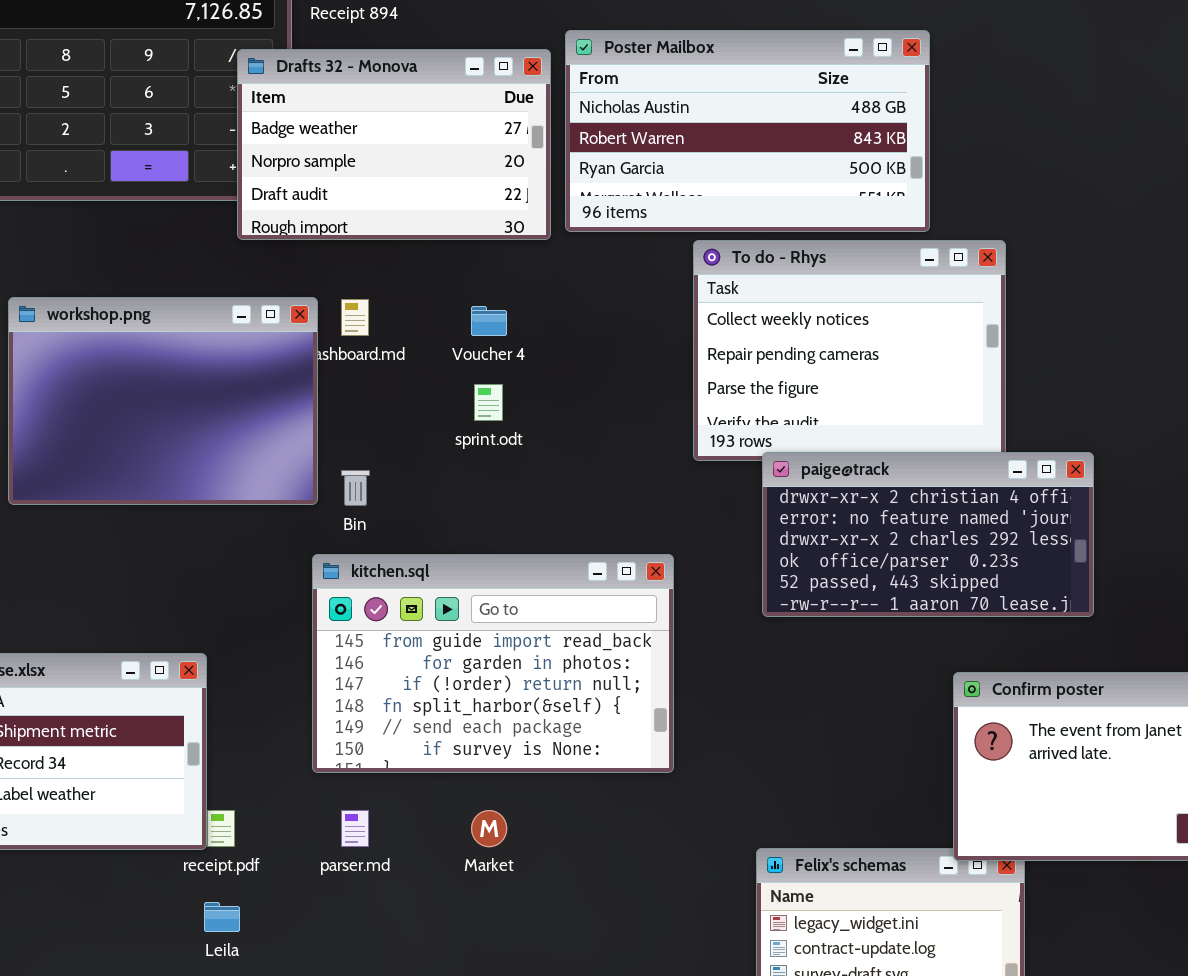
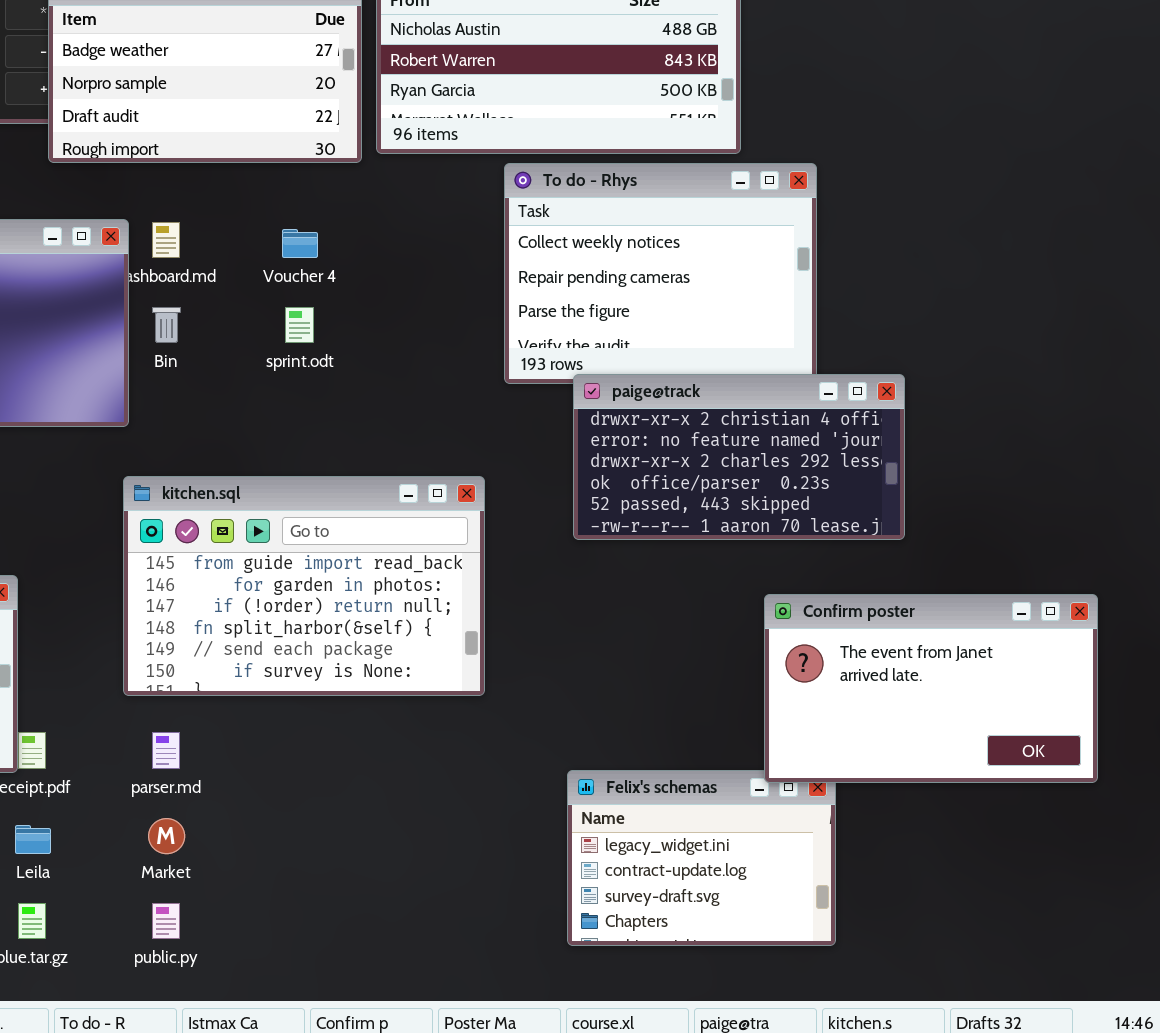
Bin: [341,470,370,506] -> [152,307,181,343], moved
Market: [471,810,507,847] -> [148,818,185,854], moved

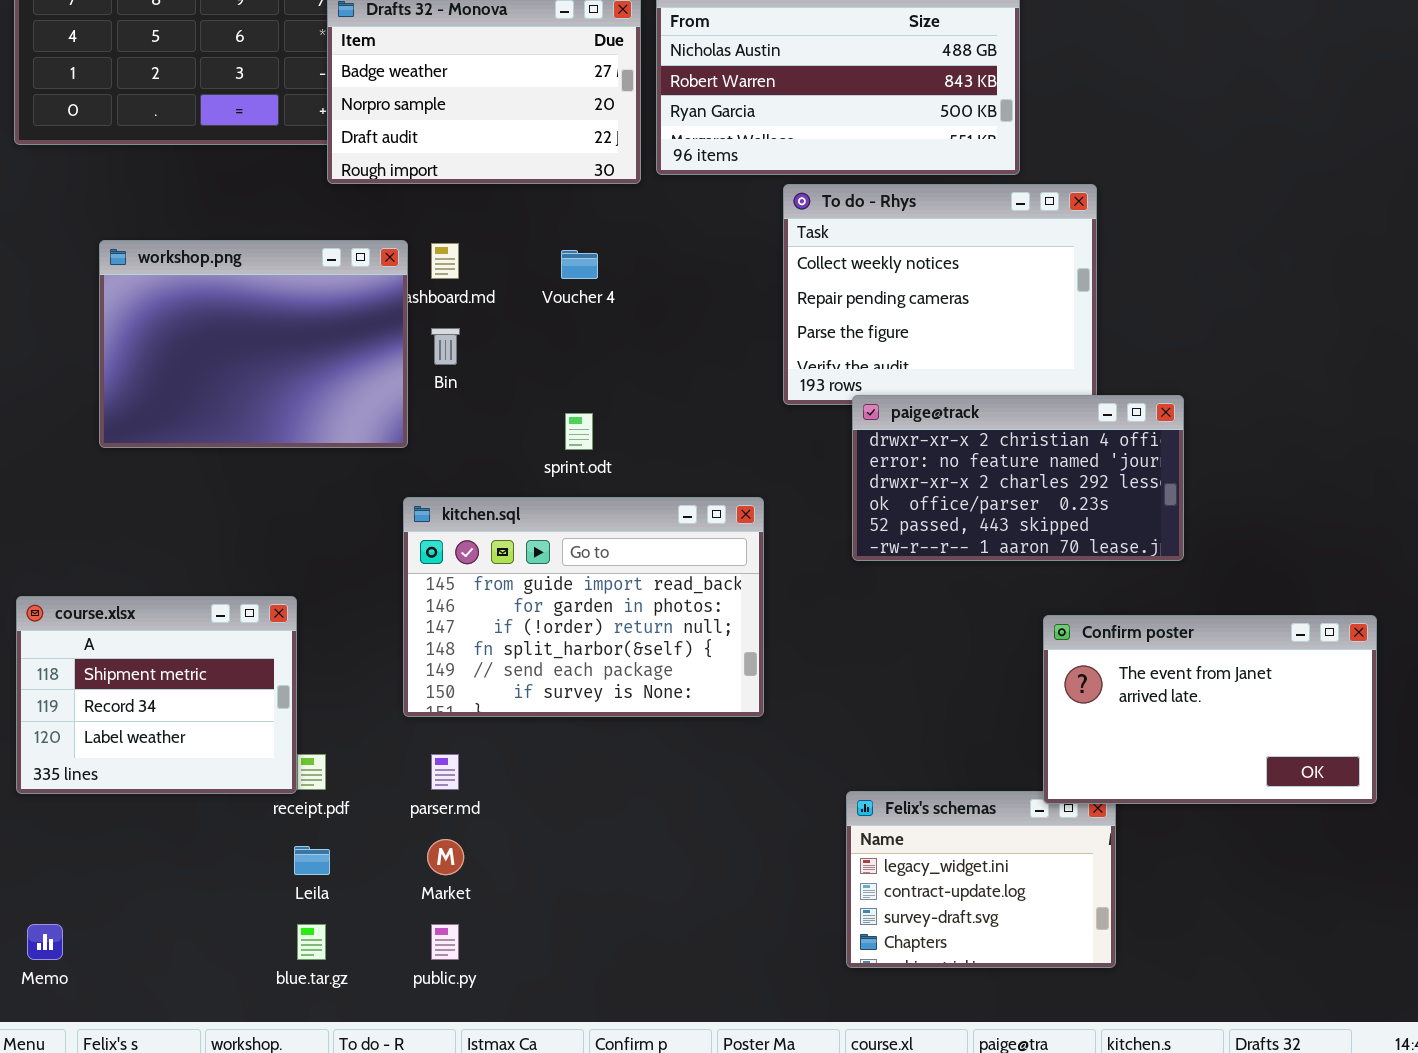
sprint.odt: [285,307,314,343] -> [565,413,593,450], moved

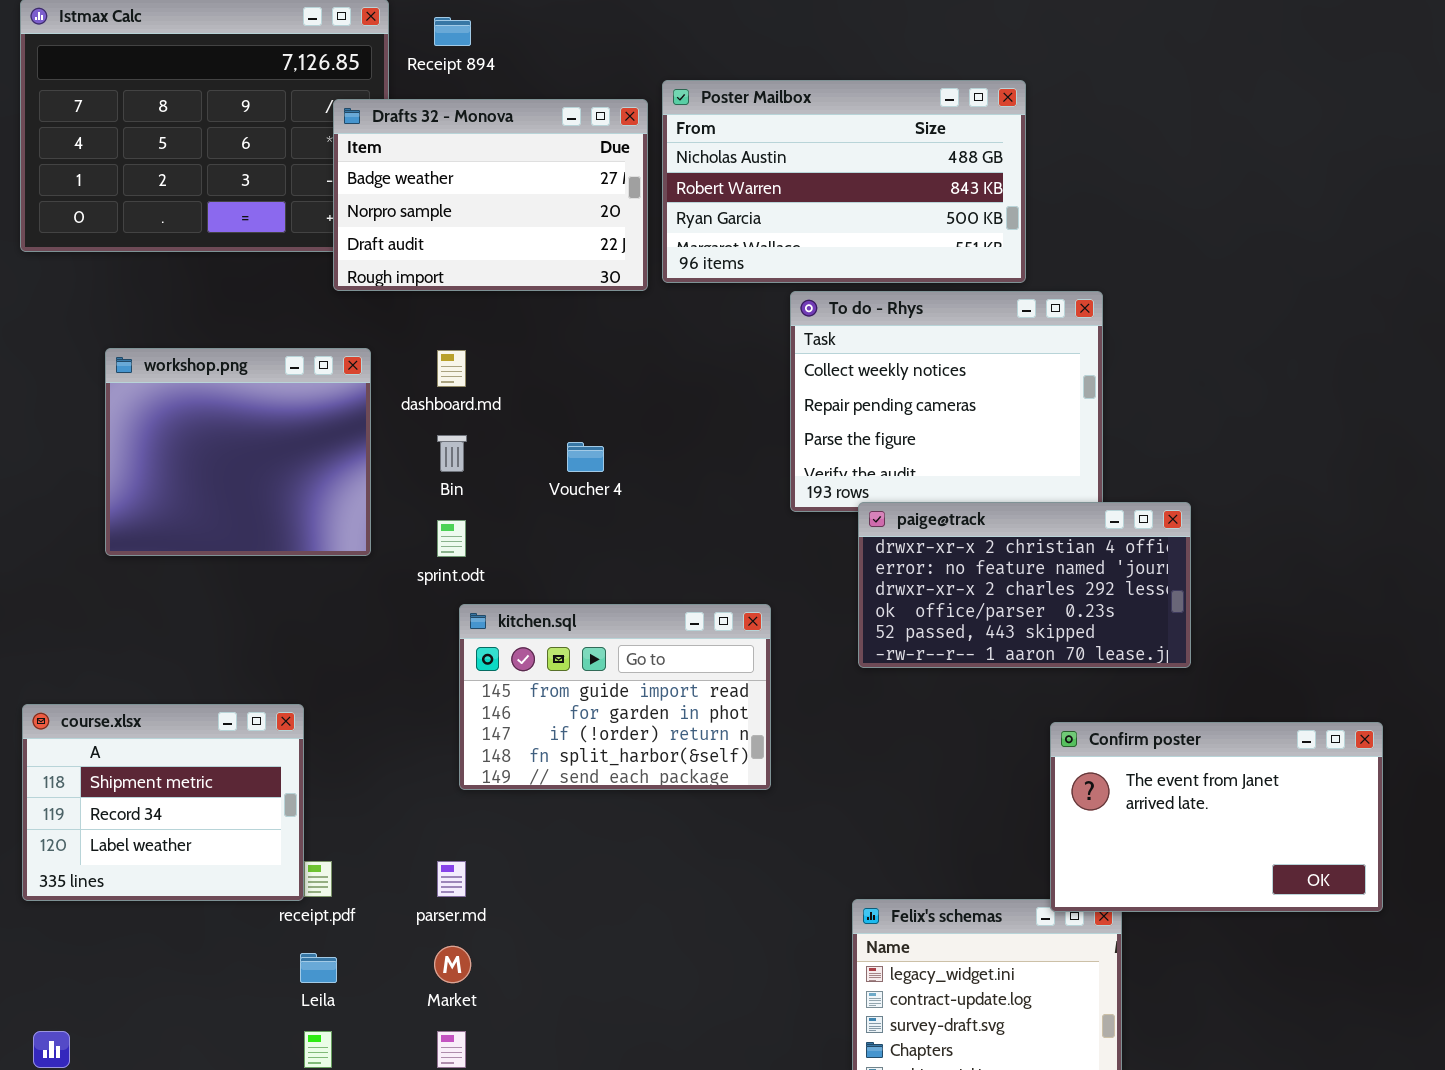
workshop.png: [99,240,408,448] -> [105,348,371,556], resized
Voucher 4: [561,250,598,279] -> [567,442,604,472], moved
sprint.odt: [565,413,593,450] -> [437,520,466,557], moved
kitchen.sql: [403,497,764,717] -> [459,604,771,790], resized

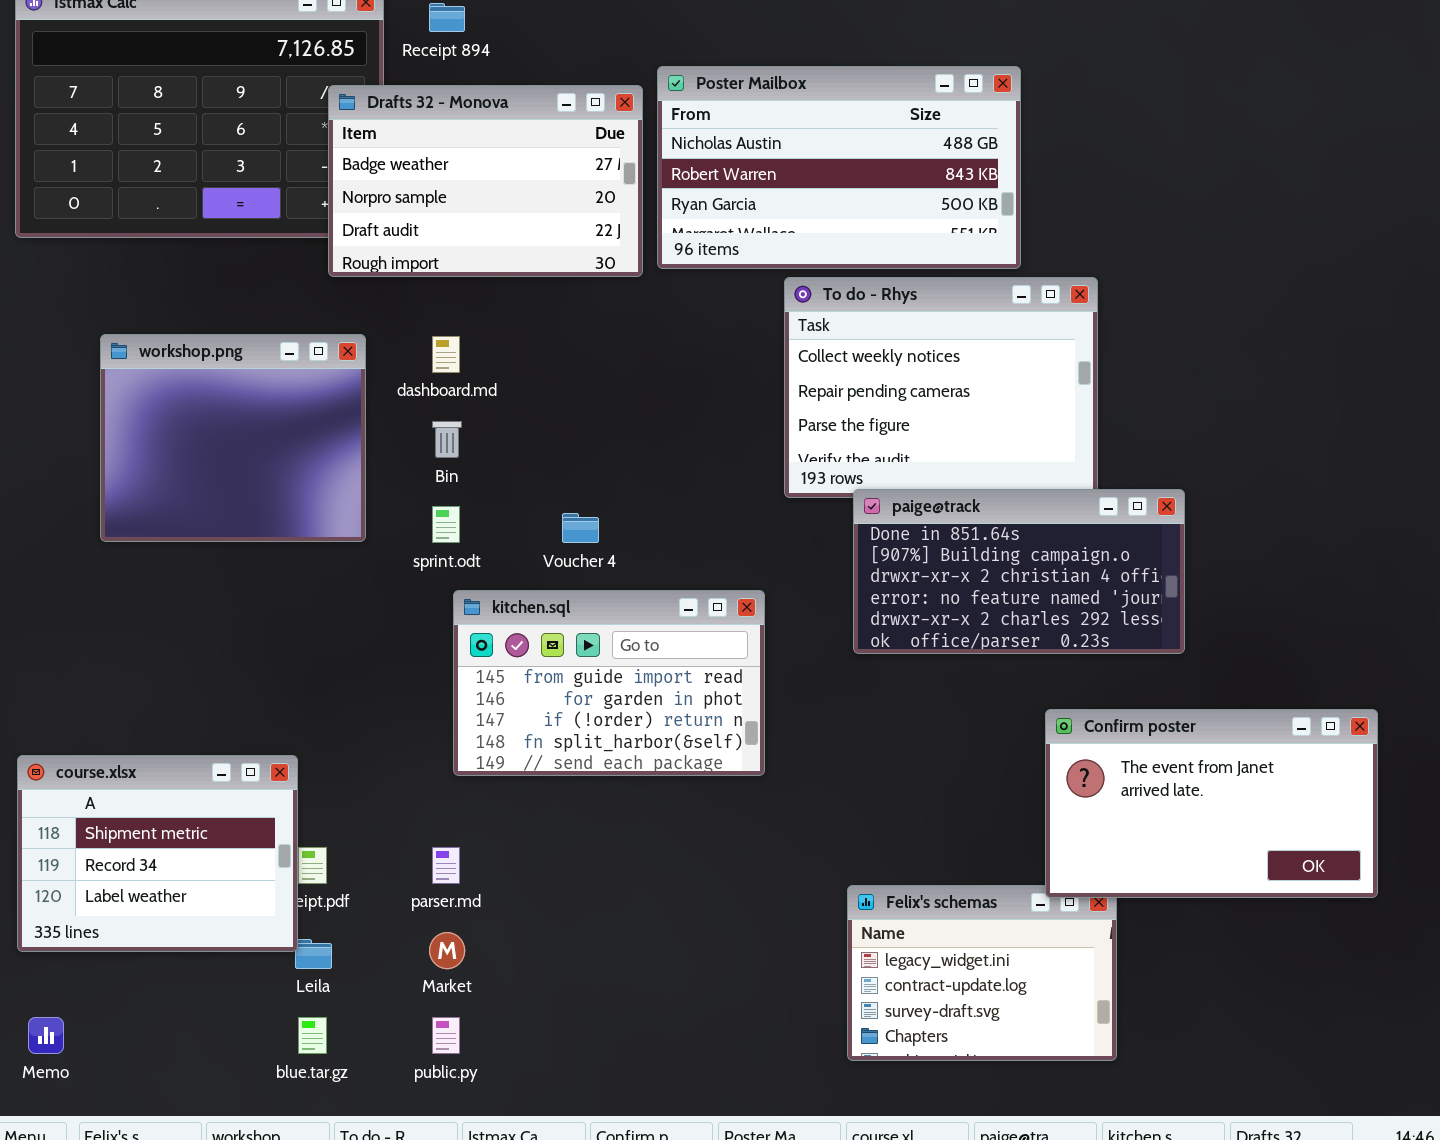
Voucher 4: [567,442,604,472] -> [562,513,599,543], moved
paige@track: [858,502,1191,668] -> [853,489,1185,654], scrolled up 2 rows
course.xlsx: [22,704,304,901] -> [17,755,298,952], moved

